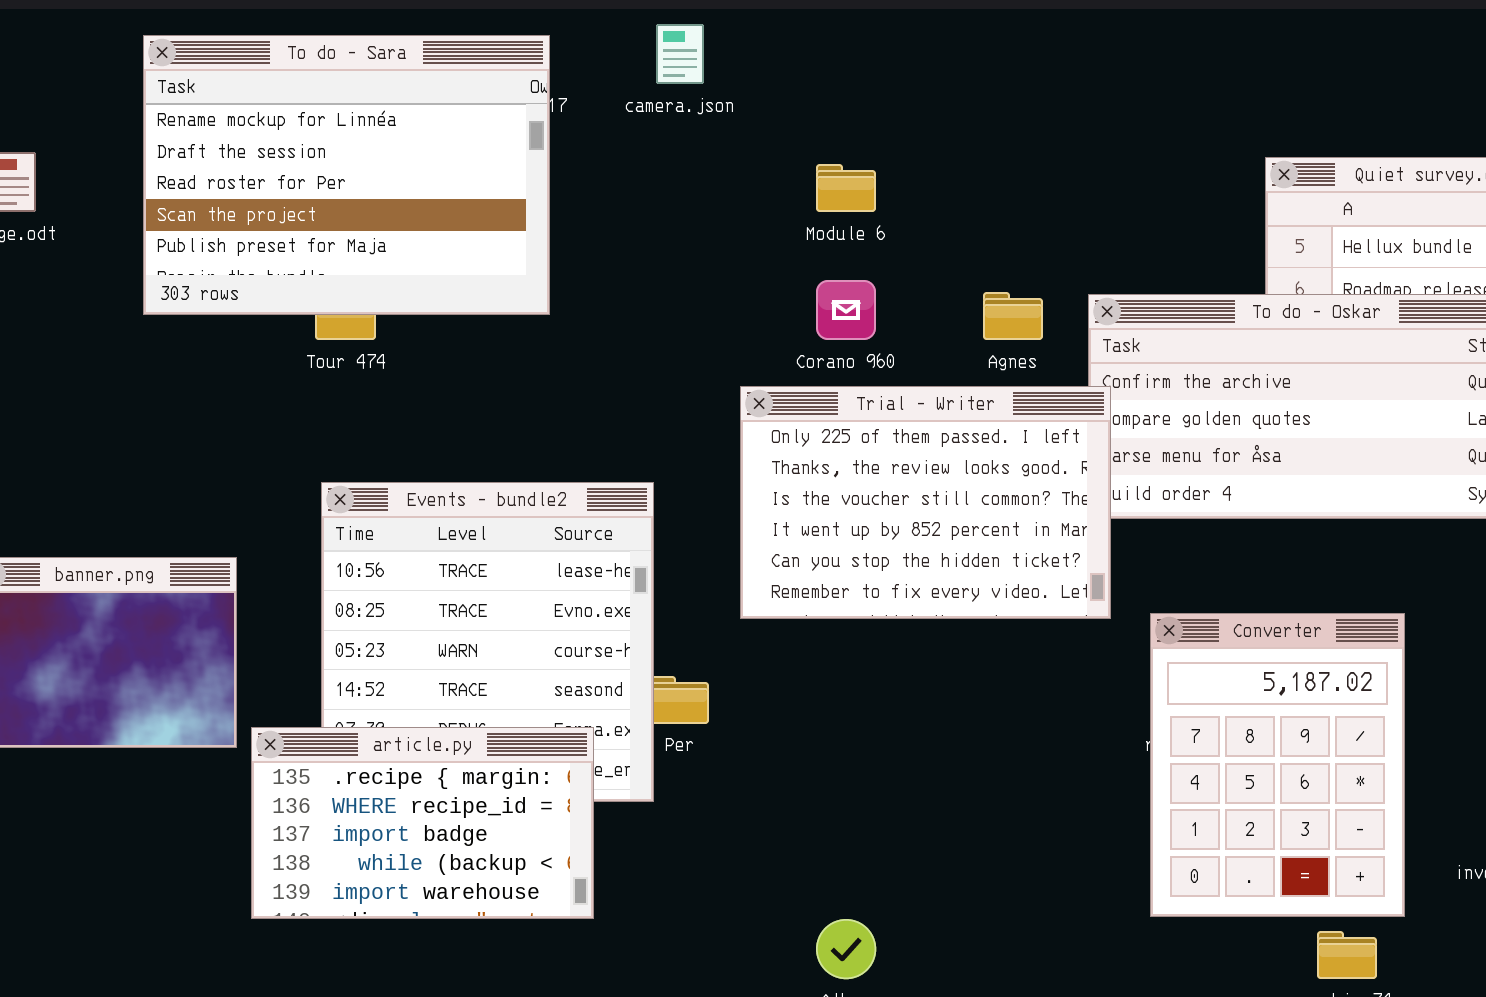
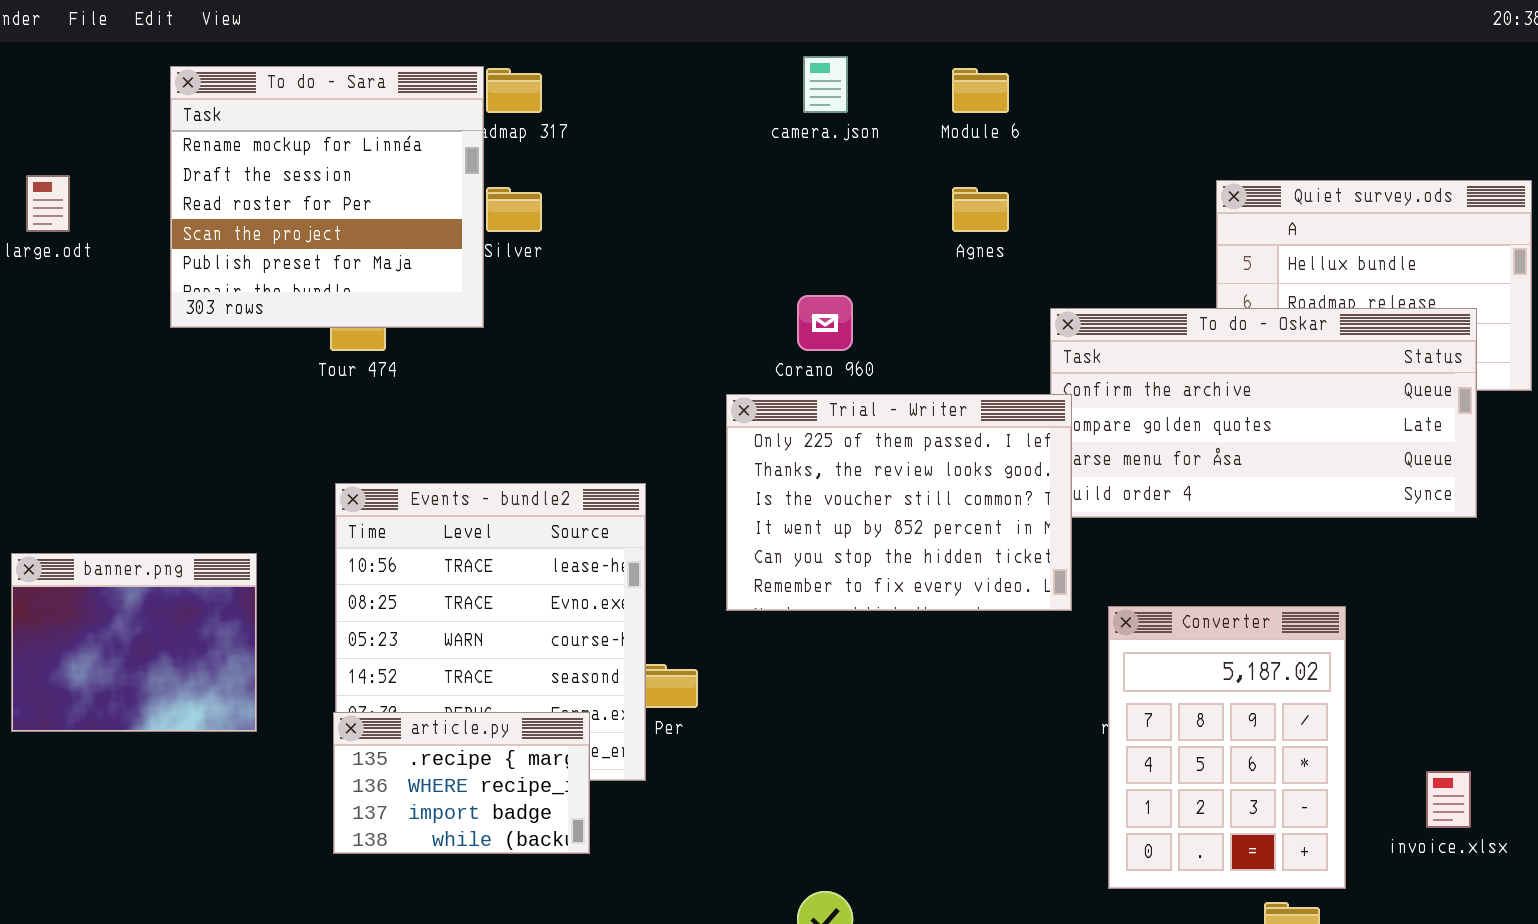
camera.json: [656,24,704,84] -> [803,56,848,113], moved
To do - Sara: [143,35,550,315] -> [170,66,484,328], resized
Module 6: [816,164,876,212] -> [952,68,1009,113], moved
Agnes: [983,292,1043,340] -> [952,187,1009,232], moved
article.py: [251,727,594,919] -> [333,712,590,854], resized

